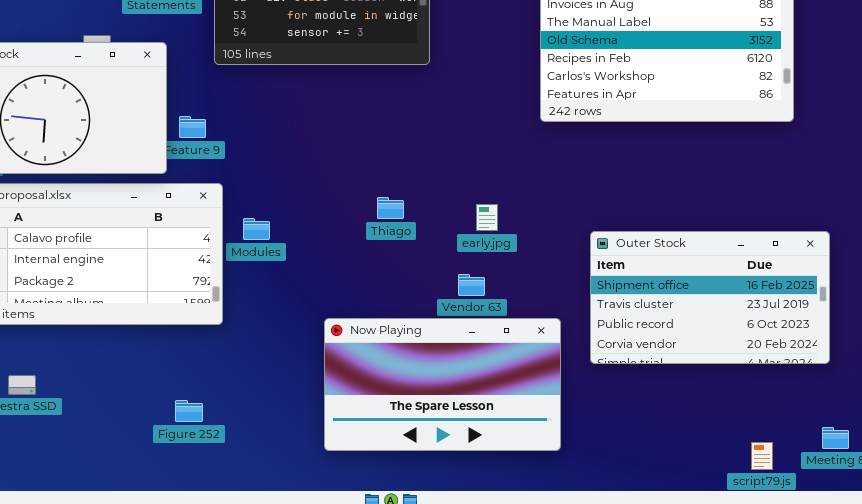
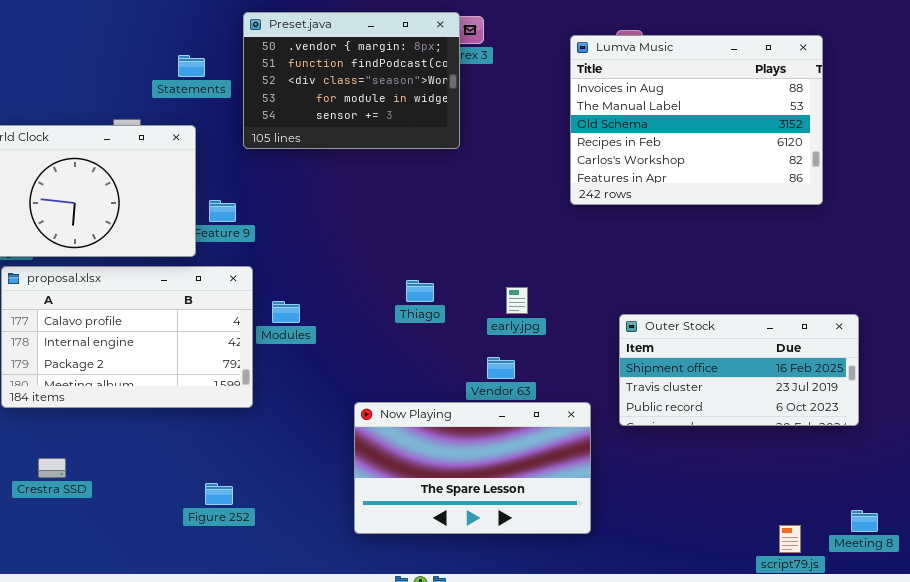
Outer Stock: [590,231,830,364] -> [619,314,859,426], resized

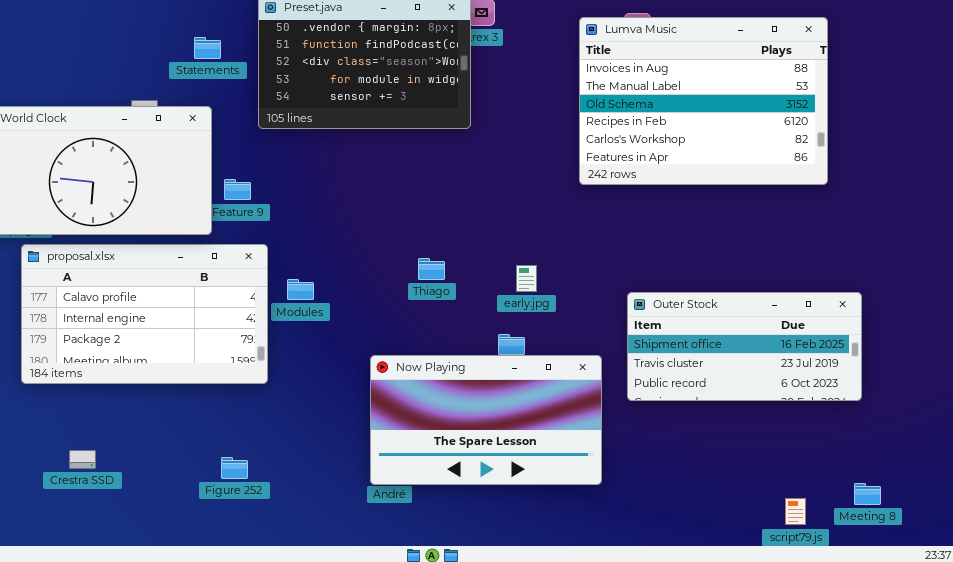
Now Playing: [354,402,591,534] -> [370,355,602,485], moved
Crestra SSD: [38,458,66,478] -> [69,450,96,469], moved

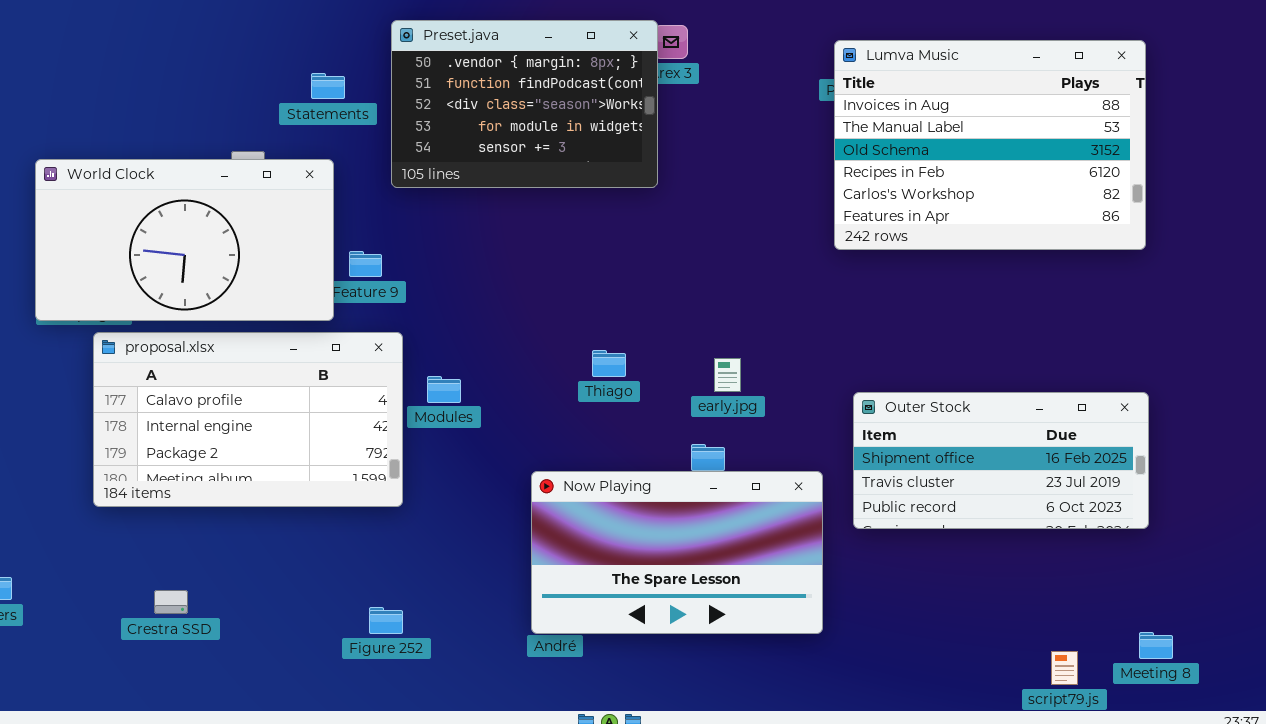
Lumva Music: [579,17,828,185] -> [834,40,1146,250], moved
Figure 252: [221,457,248,479] -> [369,607,403,634], moved

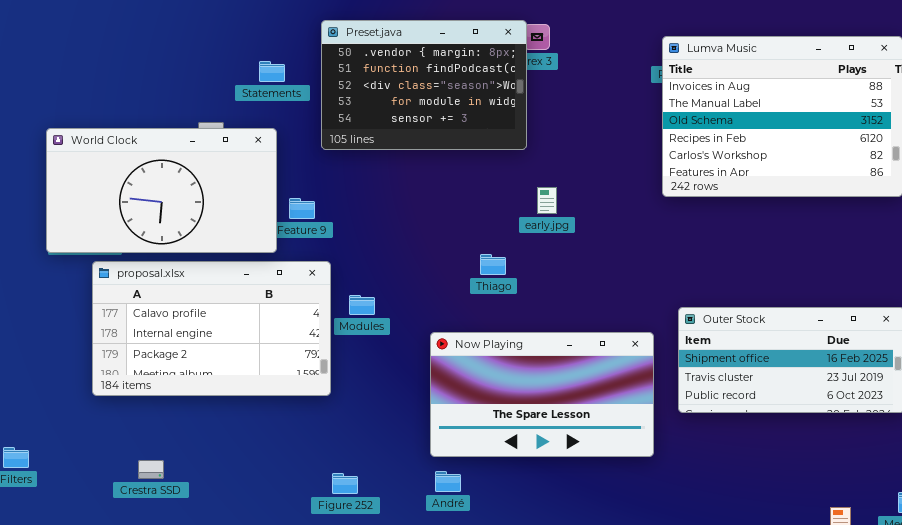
Thiago: [592,350,626,377] -> [480,254,506,275], moved
early.jpg: [714,358,741,392] -> [537,187,557,214], moved
Now Playing: [531,471,823,634] -> [430,332,654,457], moved
Figure 252: [369,607,403,634] -> [332,473,358,494], moved

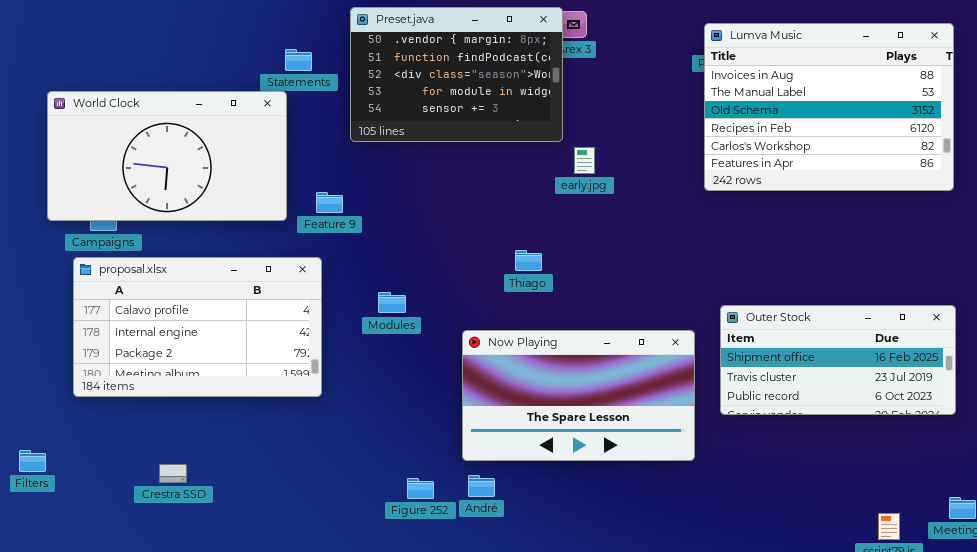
World Clock: [46,128,277,253] -> [47,91,287,221], moved
early.jpg: [537,187,557,214] -> [574,147,595,174], moved
proposal.xlsx: [92,261,331,396] -> [73,257,322,397], moved
Figure 252: [332,473,358,494] -> [407,478,434,499], moved

